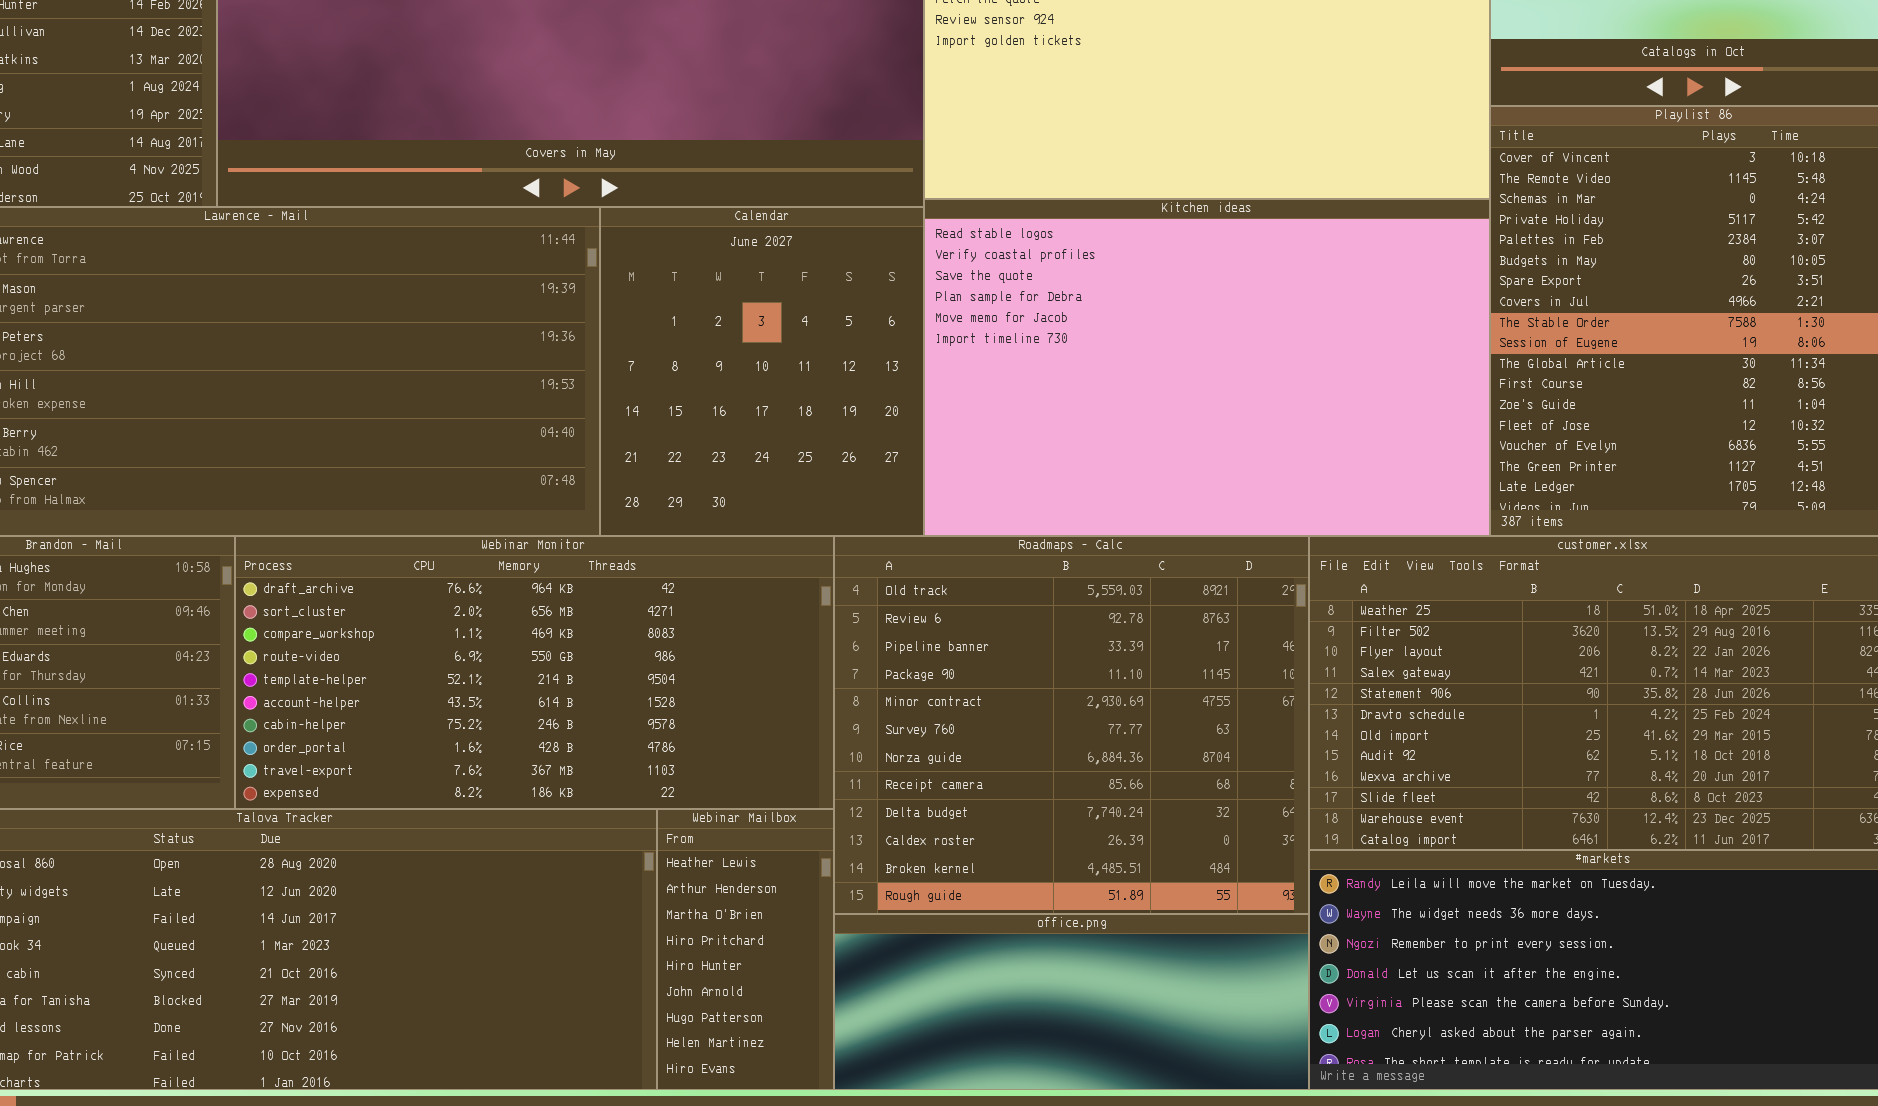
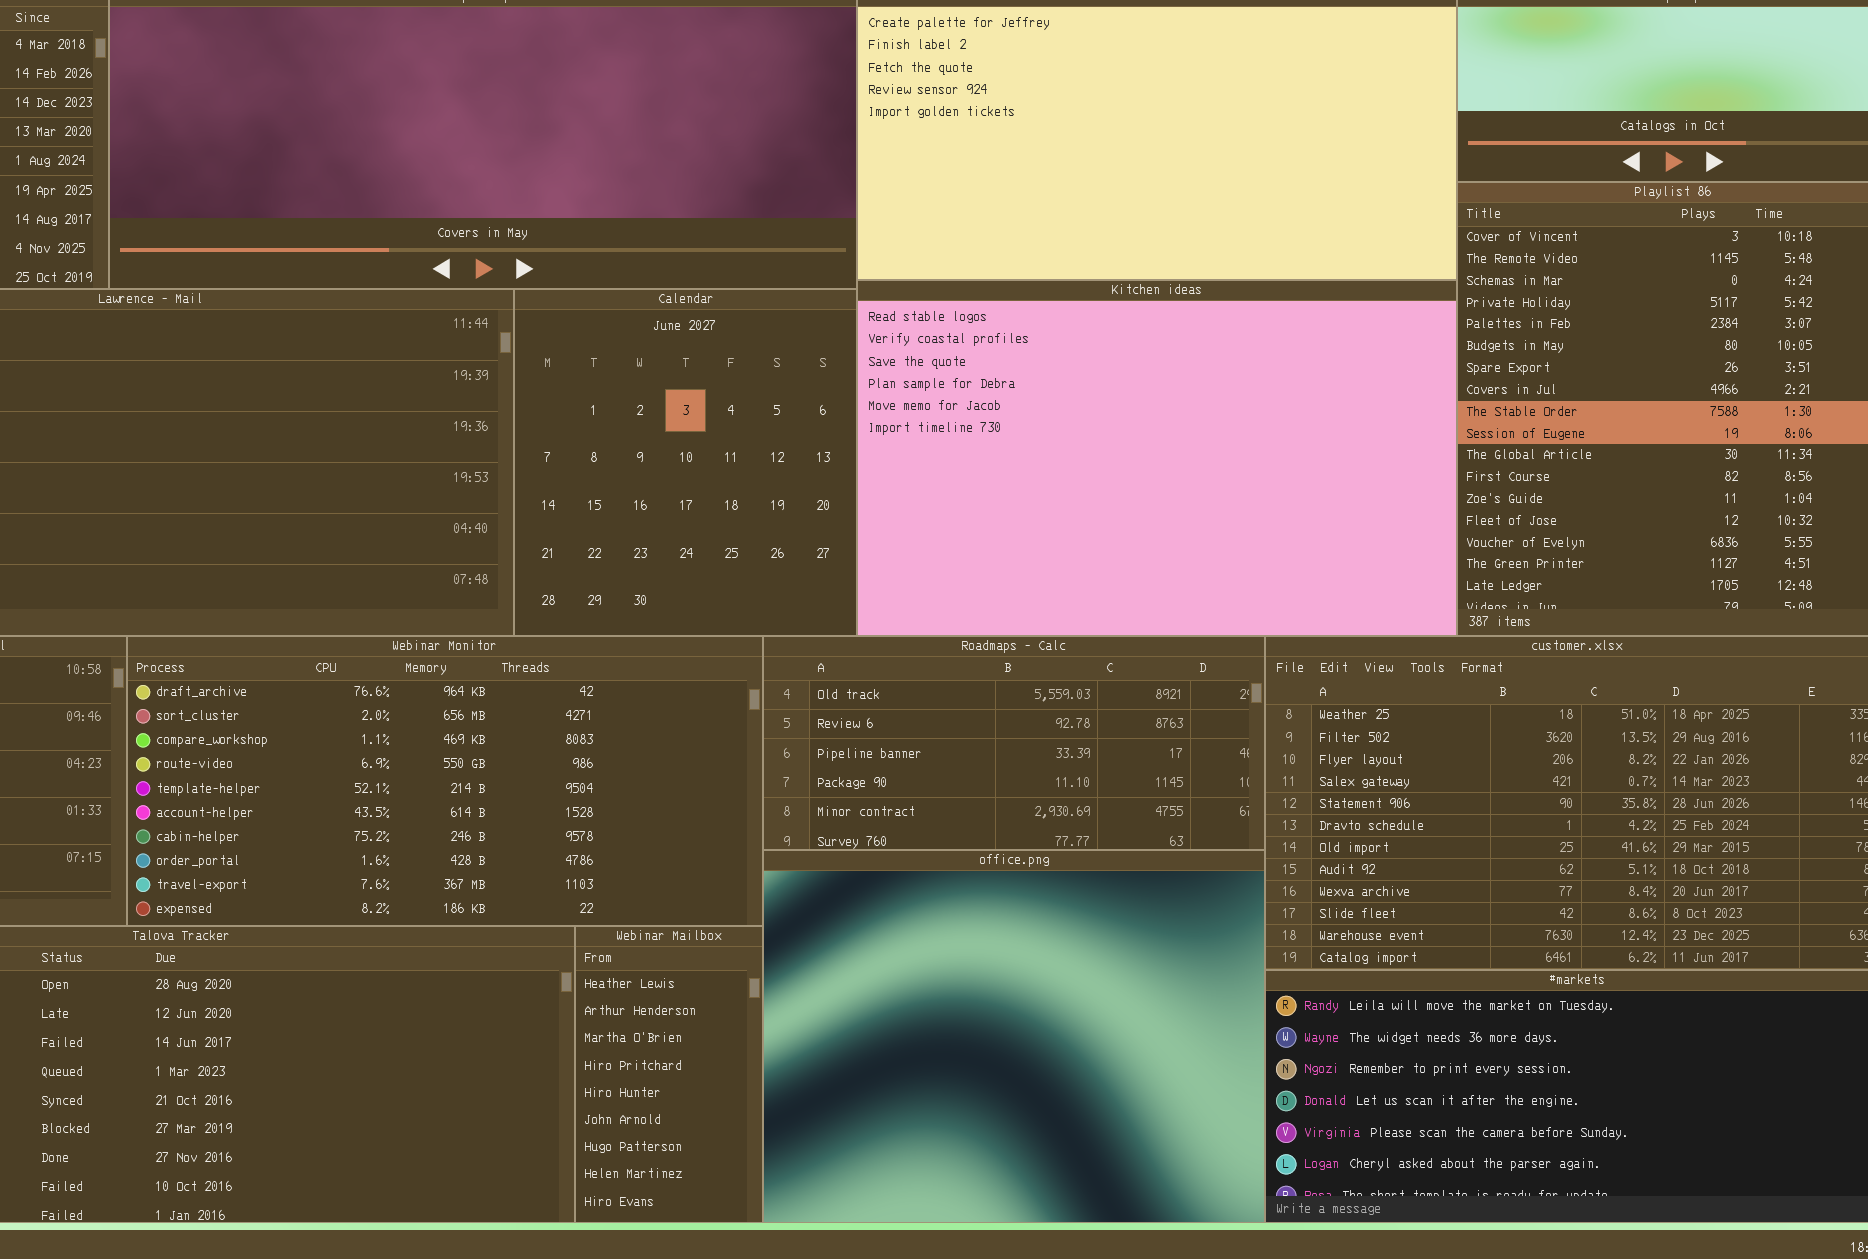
Roadmaps - Calc: [834,536,1309,914] -> [763,636,1265,850], resized
office.png: [834,914,1309,1090] -> [763,850,1265,1223], resized

